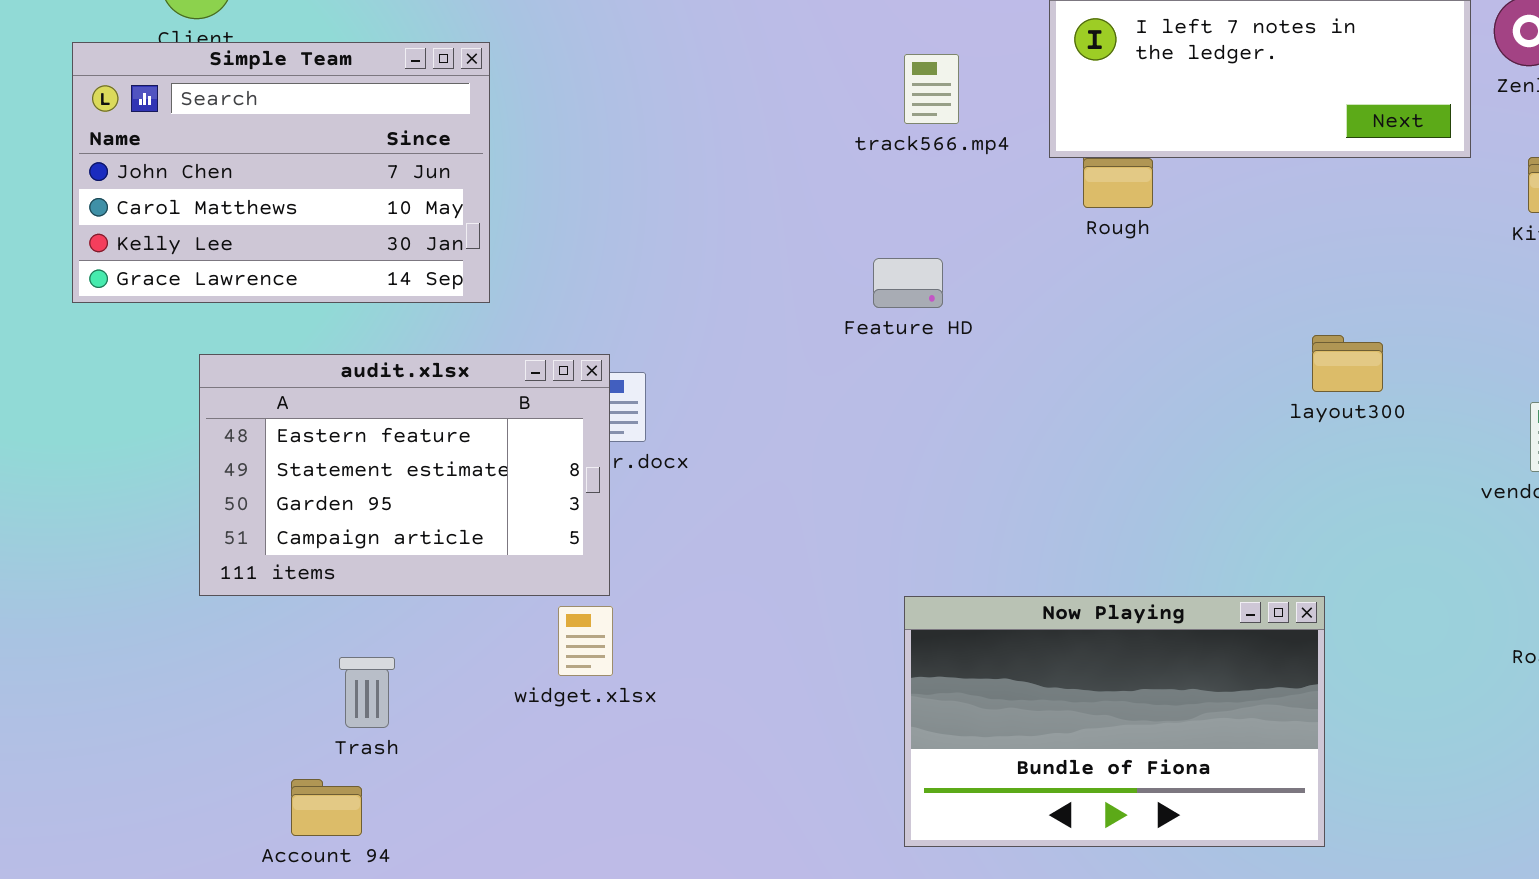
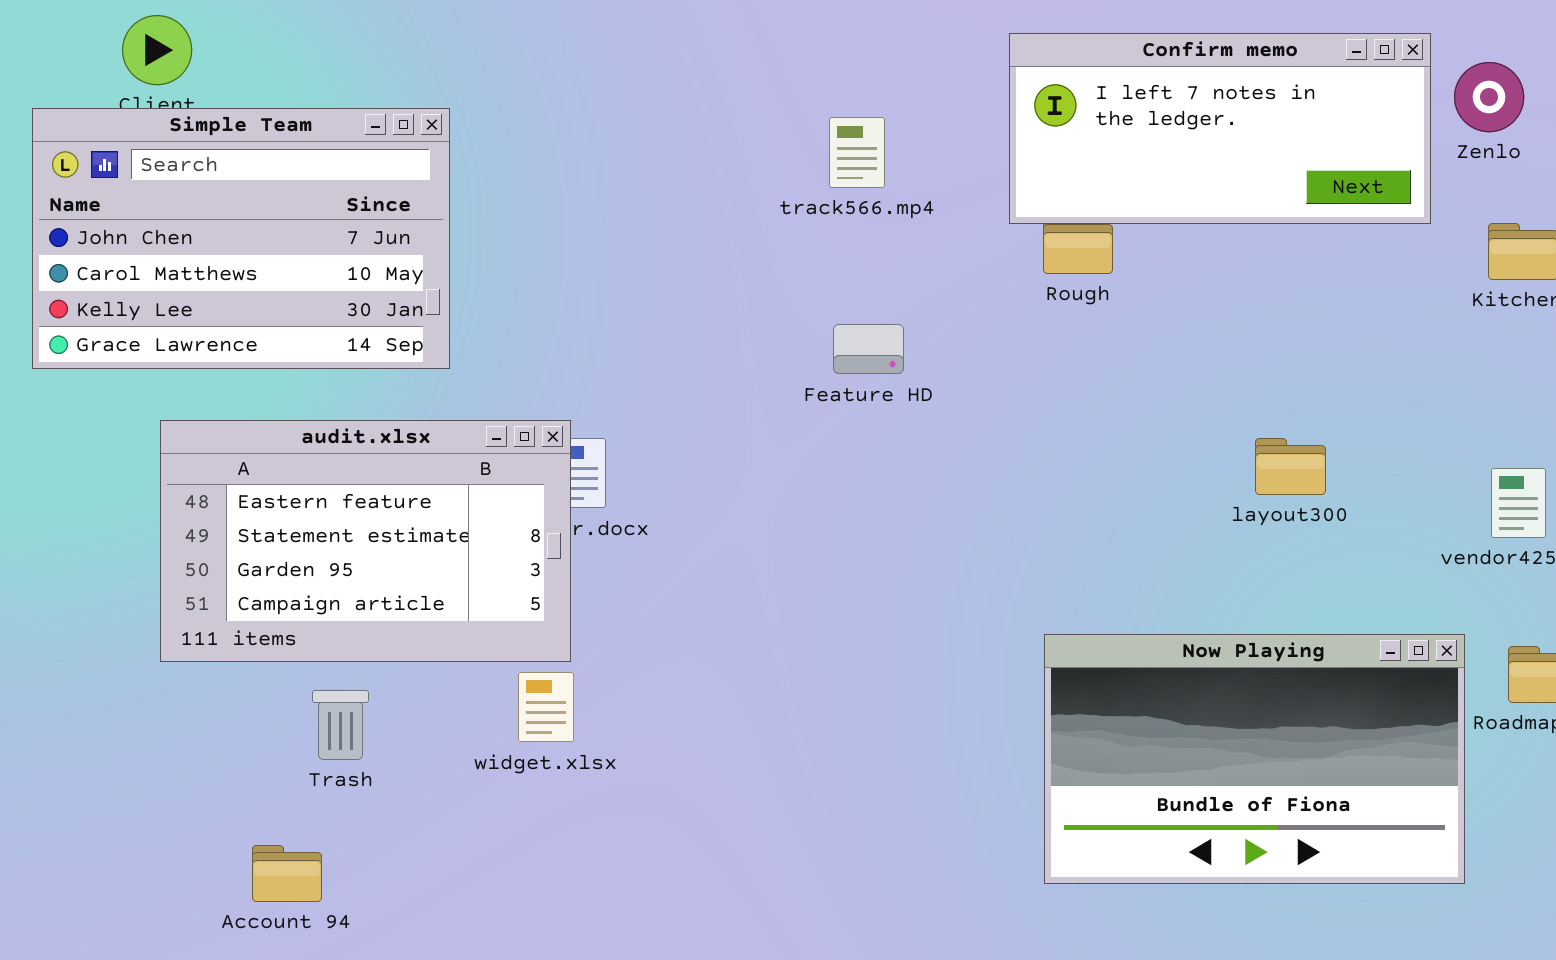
track566.mp4: [904,54,959,124] -> [829,117,885,188], moved
layout300: [1312,335,1383,392] -> [1255,438,1326,495], moved
Now Playing: [904,596,1325,847] -> [1044,634,1465,884], moved
Trash: [339,657,395,728] -> [312,690,369,760], moved

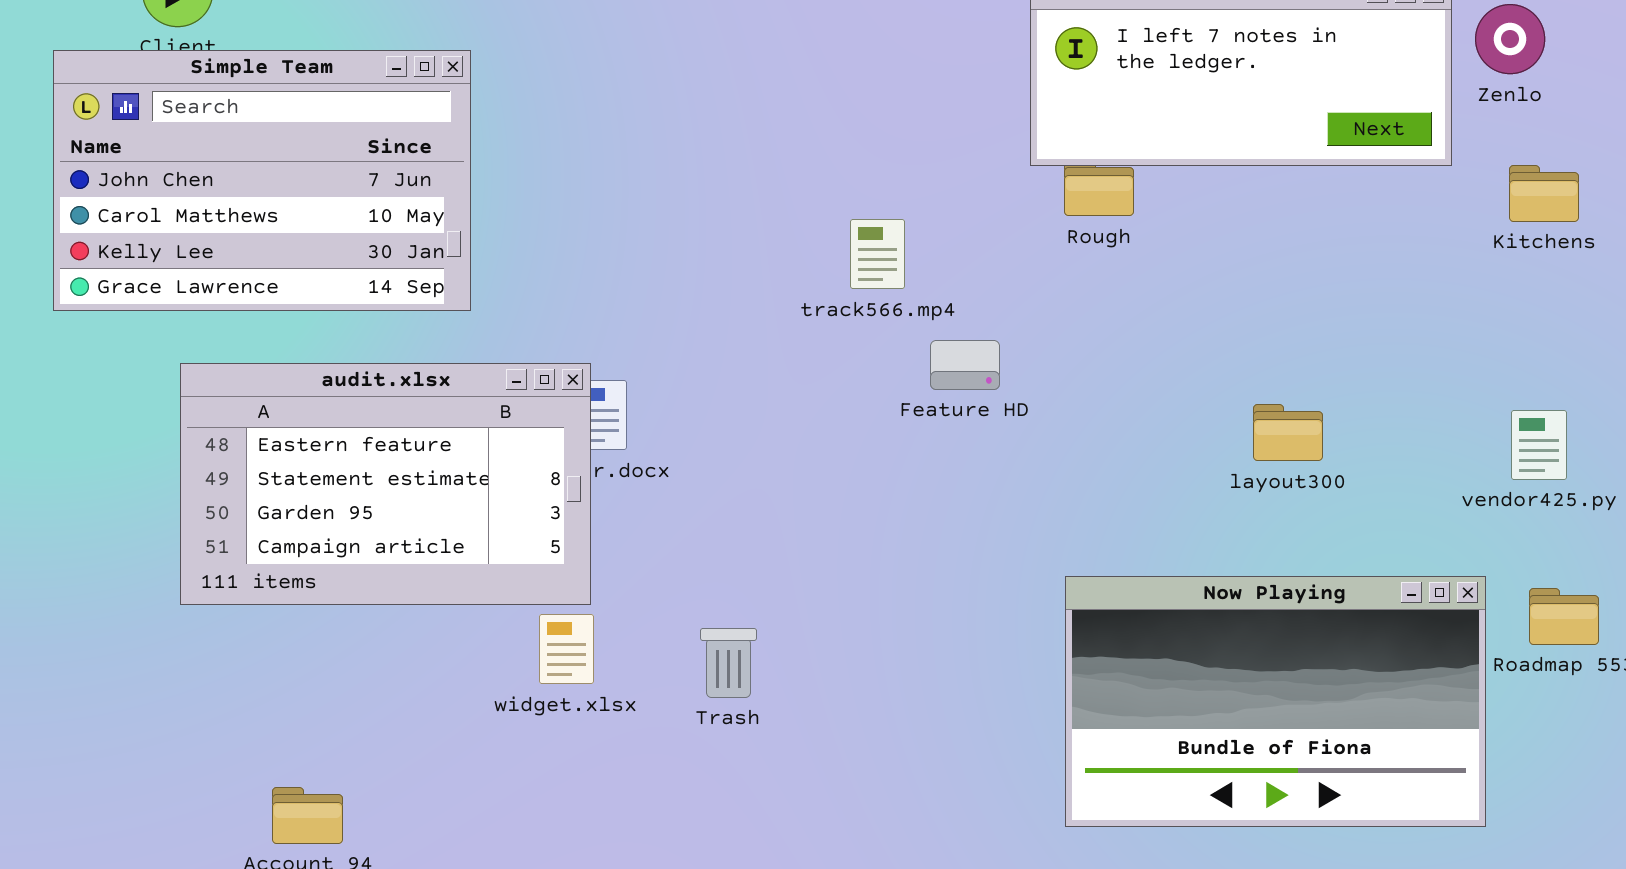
track566.mp4: [829,117,885,188] -> [850,219,905,289], moved
Feature HD: [833,324,904,374] -> [930,340,1000,390], moved
layout300: [1255,438,1326,495] -> [1253,404,1323,461], moved
Trash: [312,690,369,760] -> [700,628,757,698], moved

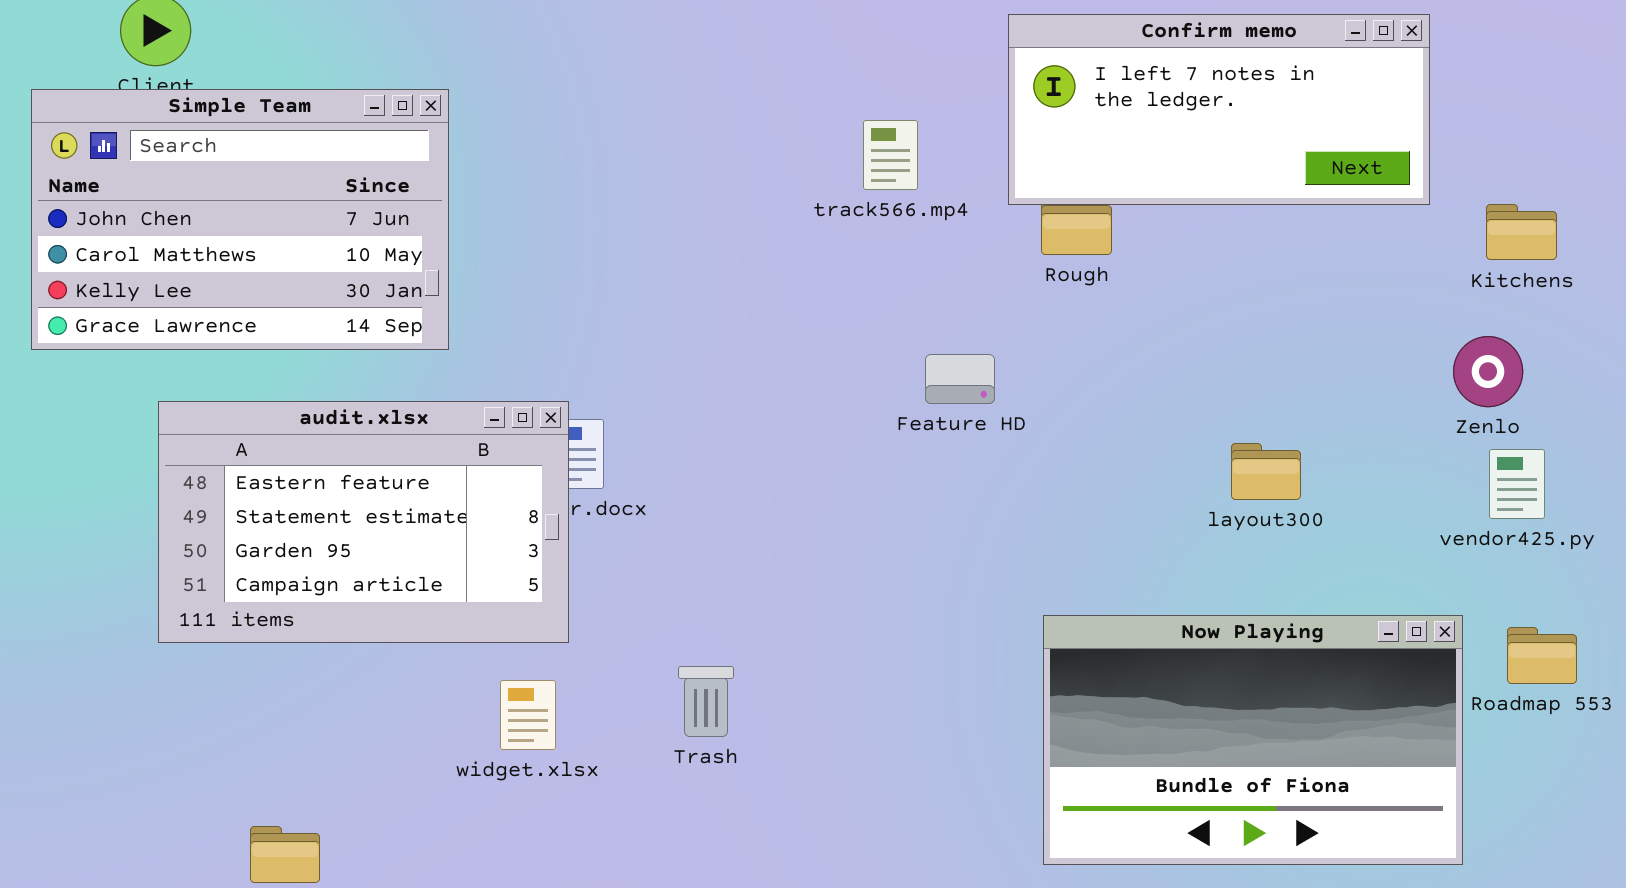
Zenlo: [1475,4,1545,74] -> [1453,336,1523,407], moved
track566.mp4: [850,219,905,289] -> [863,120,918,190], moved
Feature HD: [930,340,1000,390] -> [925,354,995,404], moved
widget.xlsx: [539,614,594,684] -> [500,680,556,750], moved

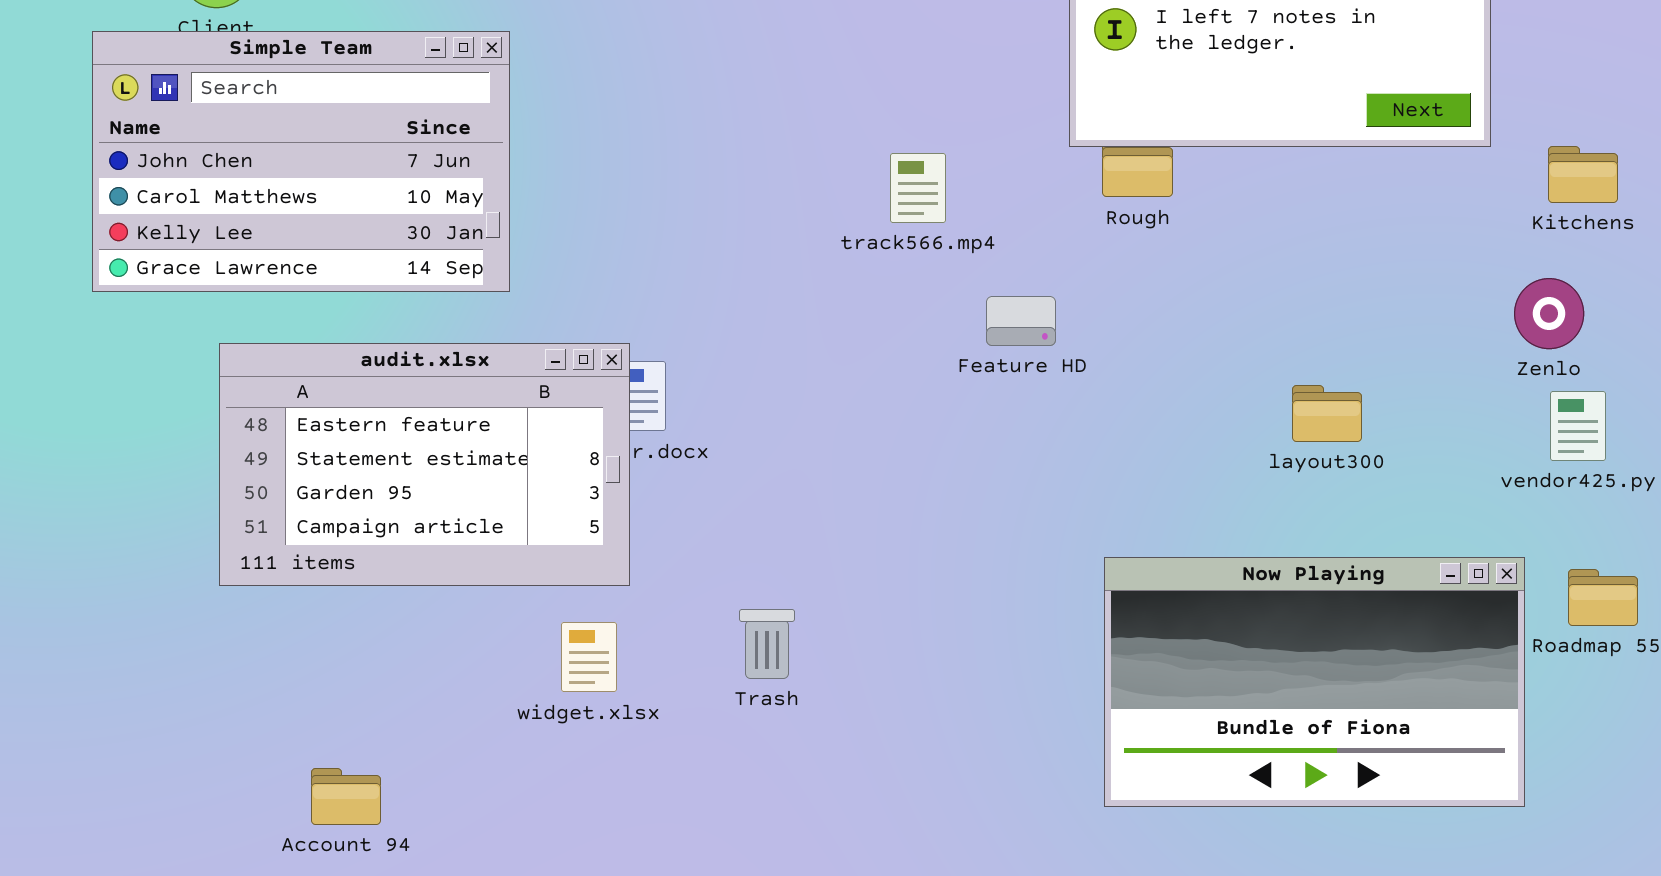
track566.mp4: [863,120,918,190] -> [890,153,946,223], moved

